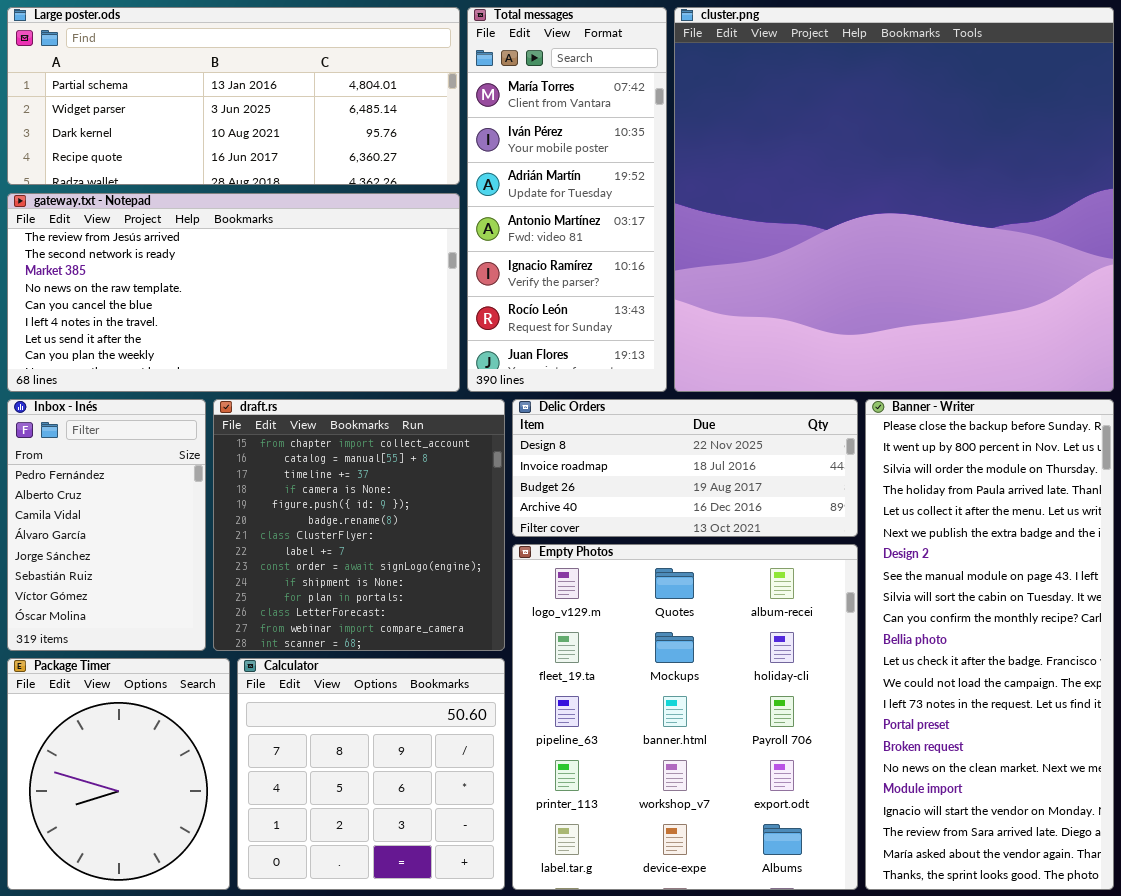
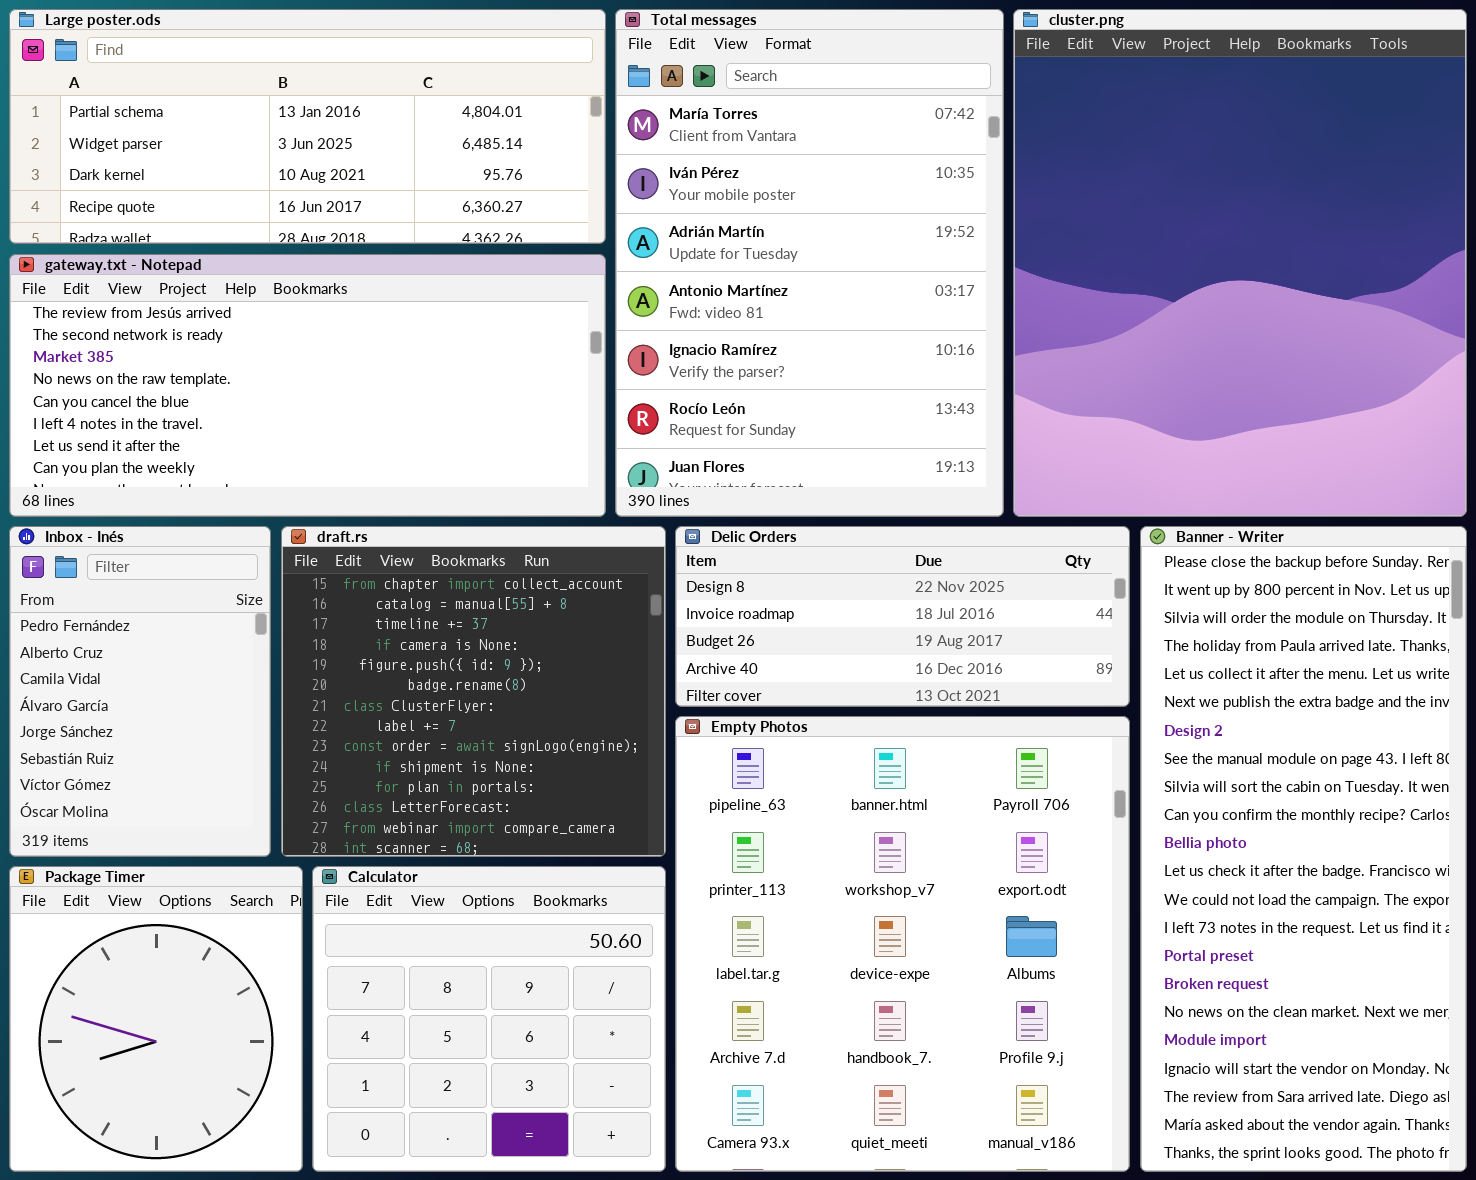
Total messages: [467,7,667,392] -> [615,9,1004,517], resized
cluster.png: [674,7,1114,392] -> [1013,9,1467,517], resized
Empty Photos: [512,544,858,890] -> [675,716,1130,1172], scrolled down 2 rows

